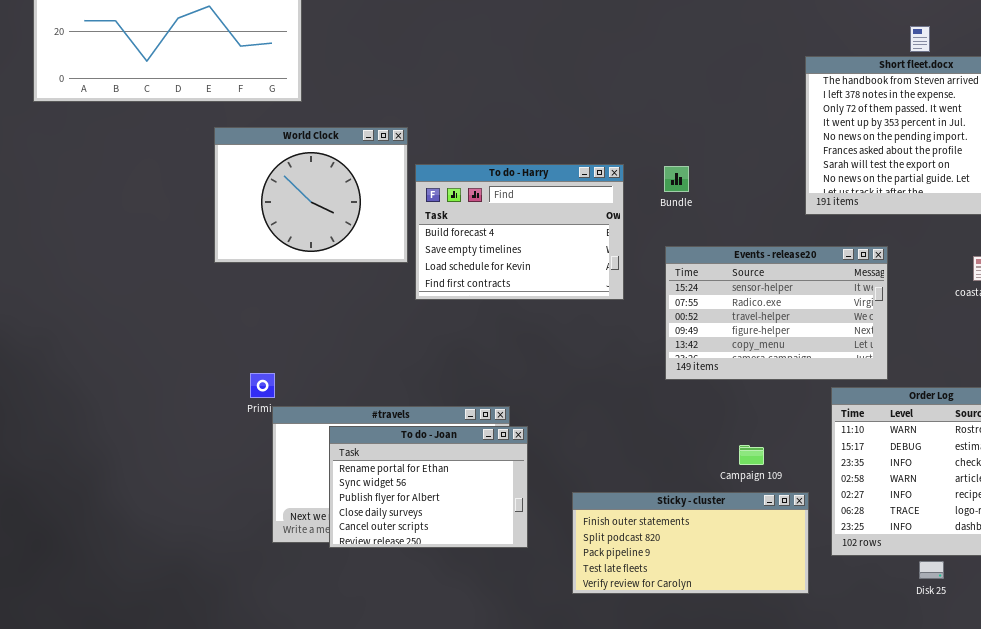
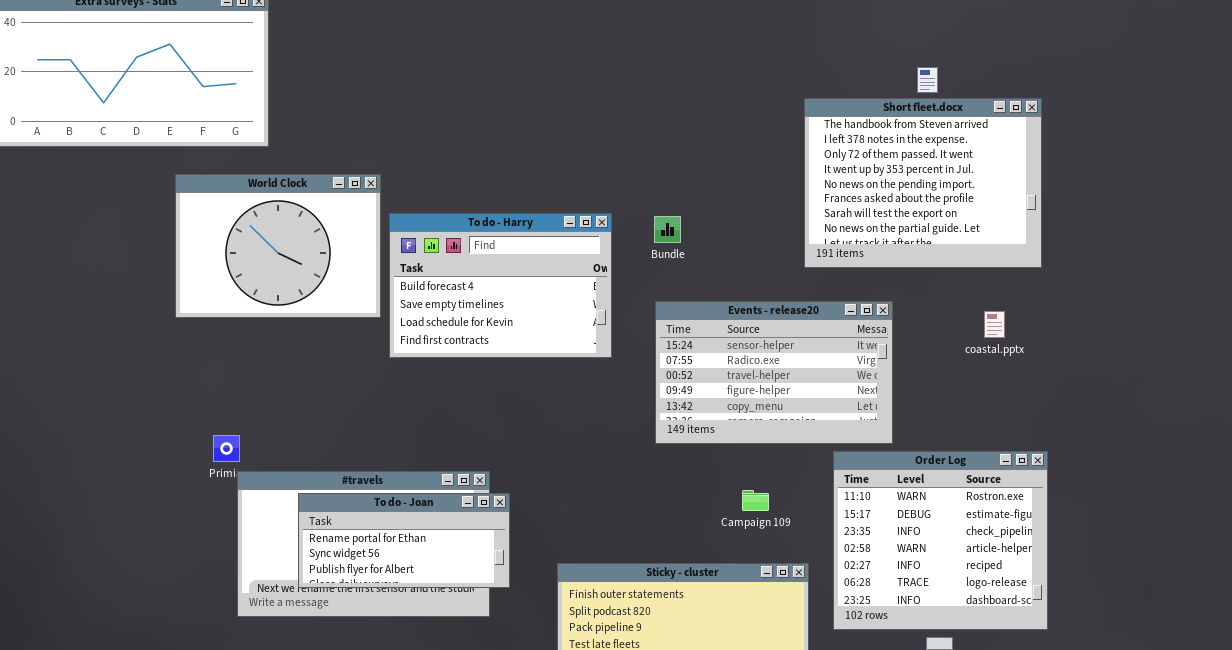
To do - Joan: [329,426,528,548] -> [298,493,510,588], resized
Campaign 109: [739,445,764,465] -> [742,490,769,511], moved

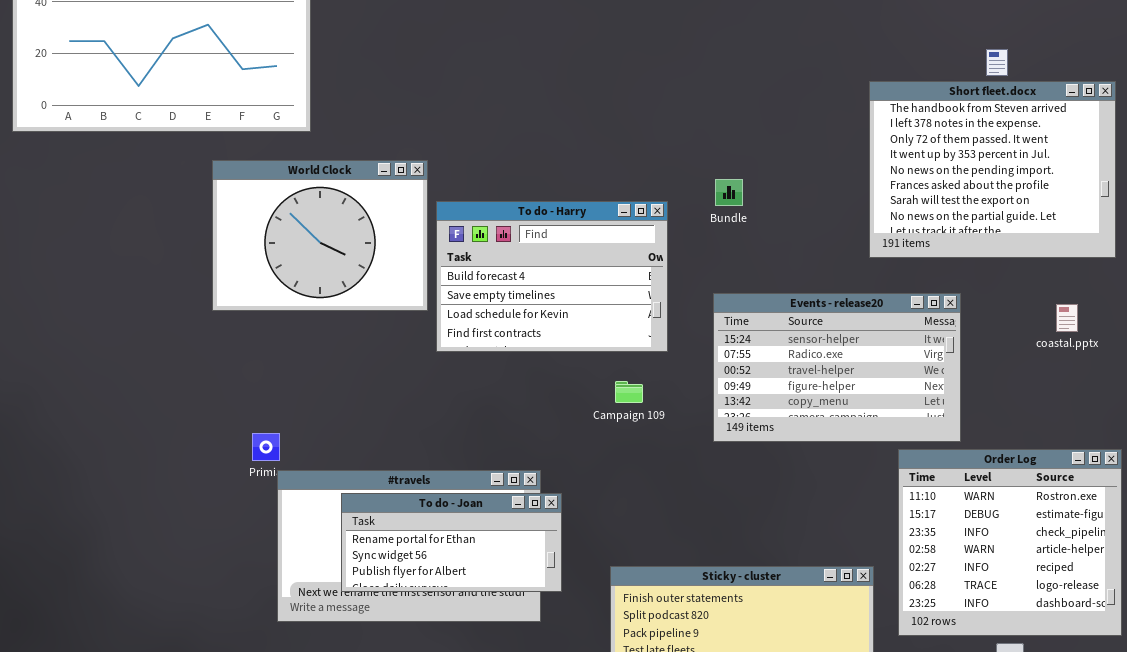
Bundle: [654,216,681,243] -> [715,179,743,206], moved
Campaign 109: [742,490,769,511] -> [615,381,643,403], moved

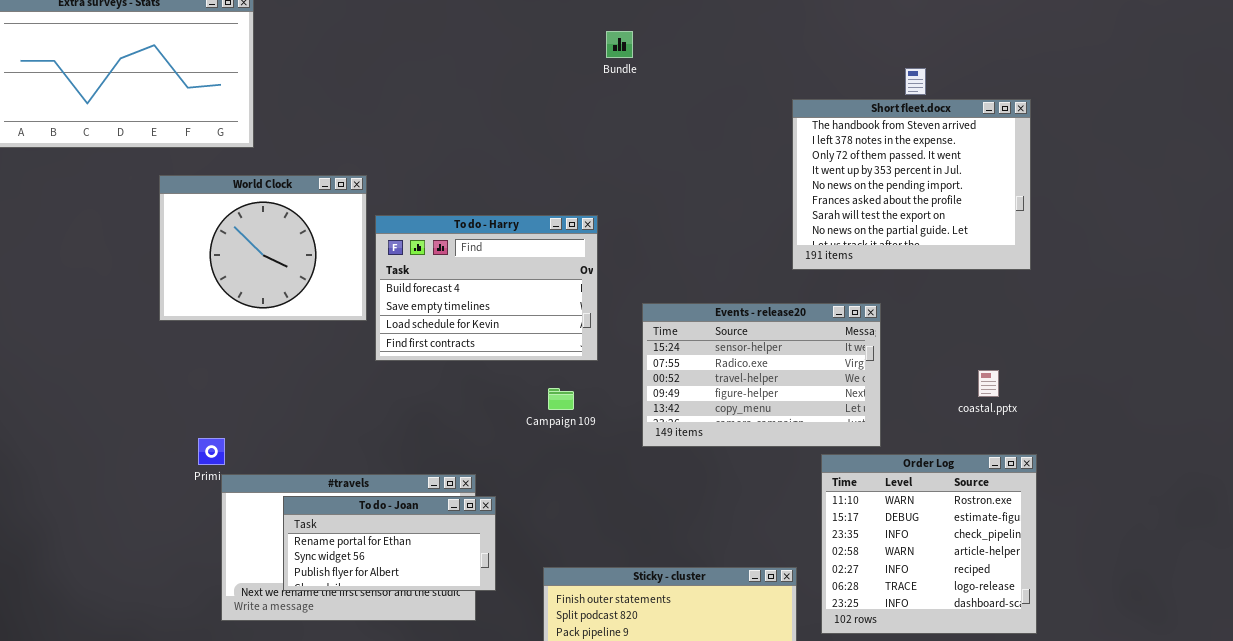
Bundle: [715,179,743,206] -> [606,31,633,58], moved
coastal.pptx: [1056,304,1078,332] -> [978,370,999,397], moved

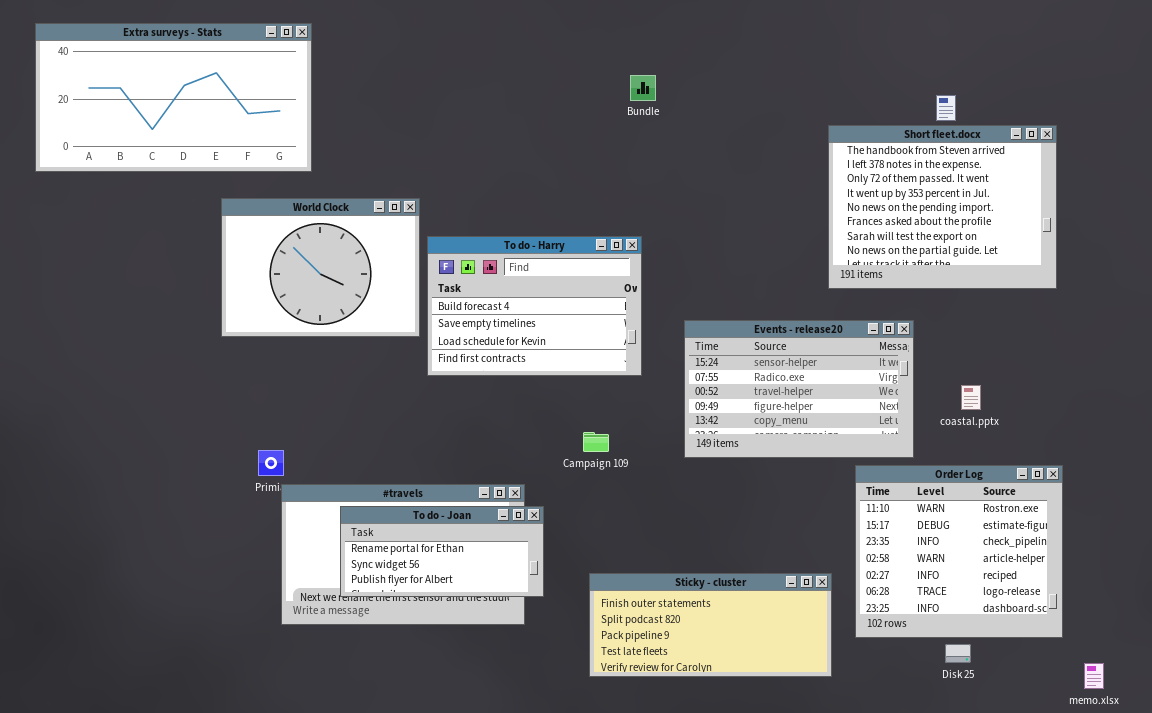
Bundle: [606,31,633,58] -> [630,75,656,101], moved
coastal.pptx: [978,370,999,397] -> [961,385,981,410], moved
Campaign 109: [548,388,574,410] -> [583,432,609,452], moved

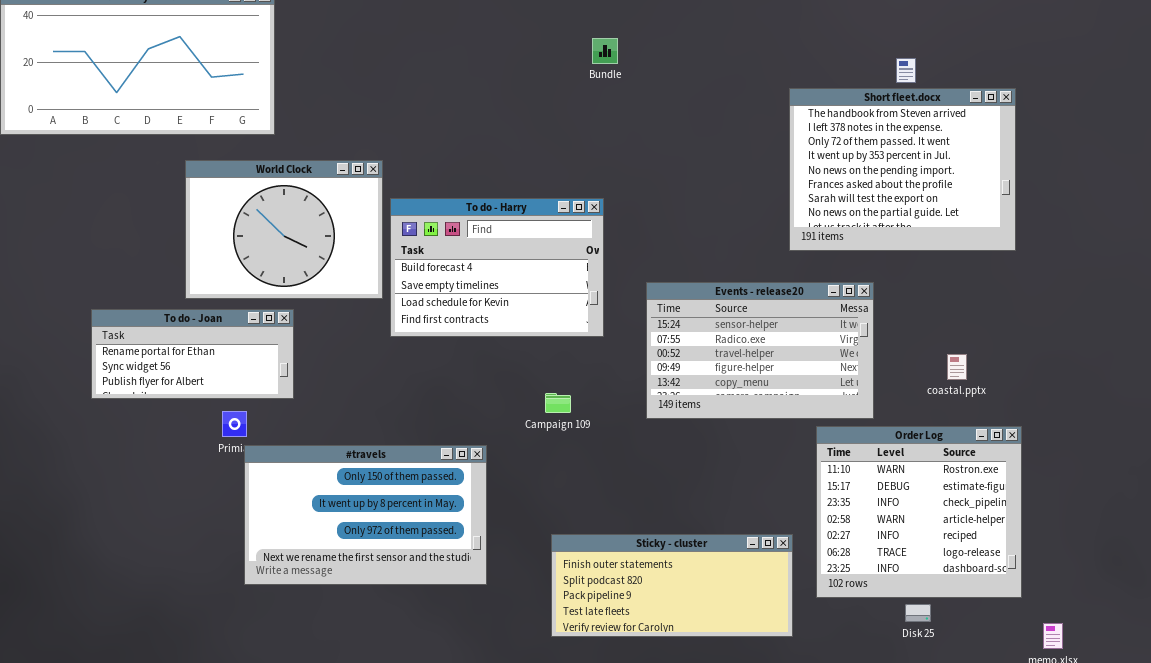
coastal.pptx: [961,385,981,410] -> [947,354,967,380], moved
To do - Joan: [340,506,544,597] -> [91,309,294,399], moved

